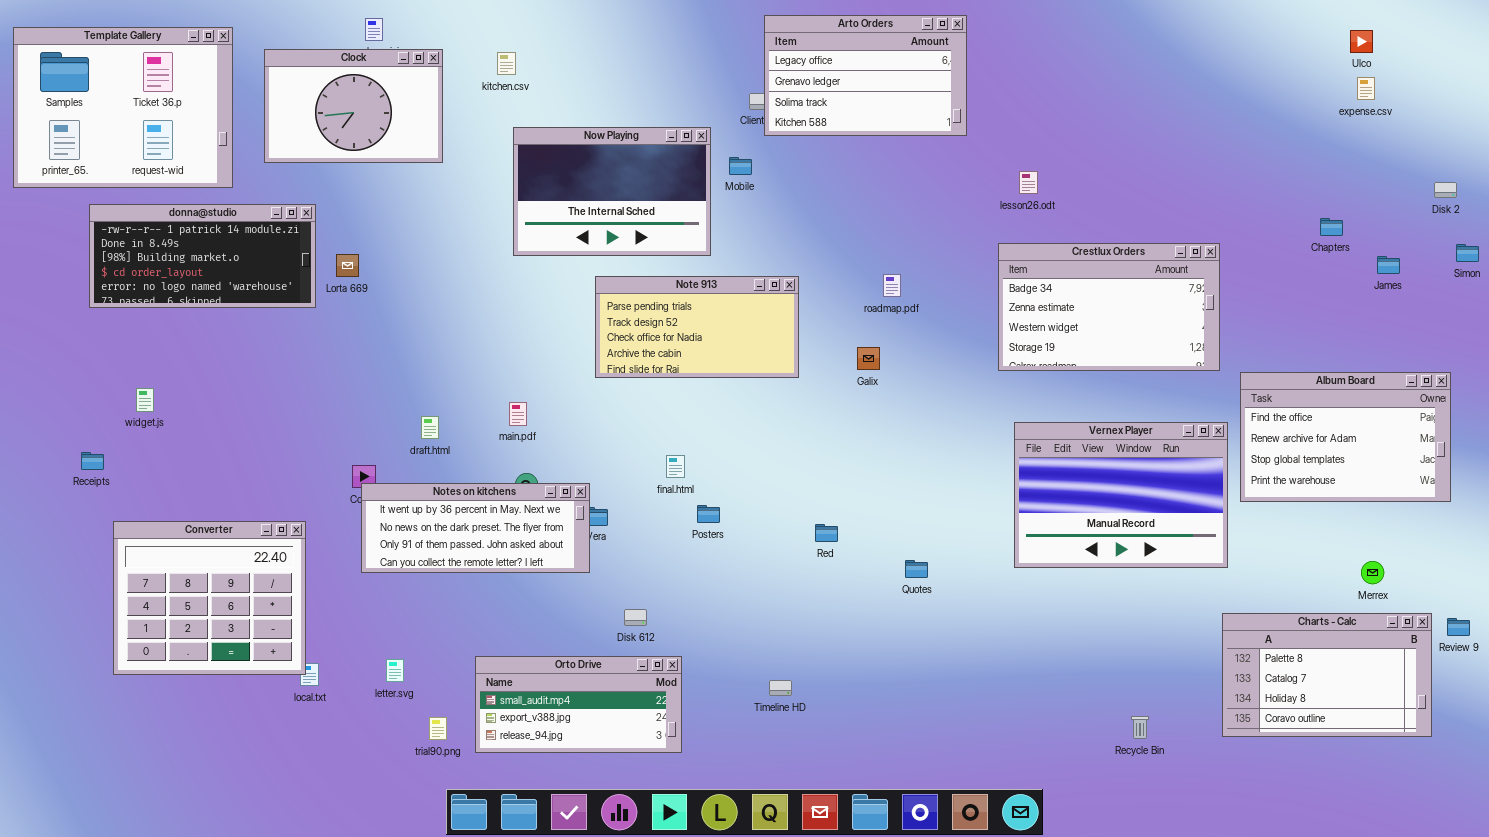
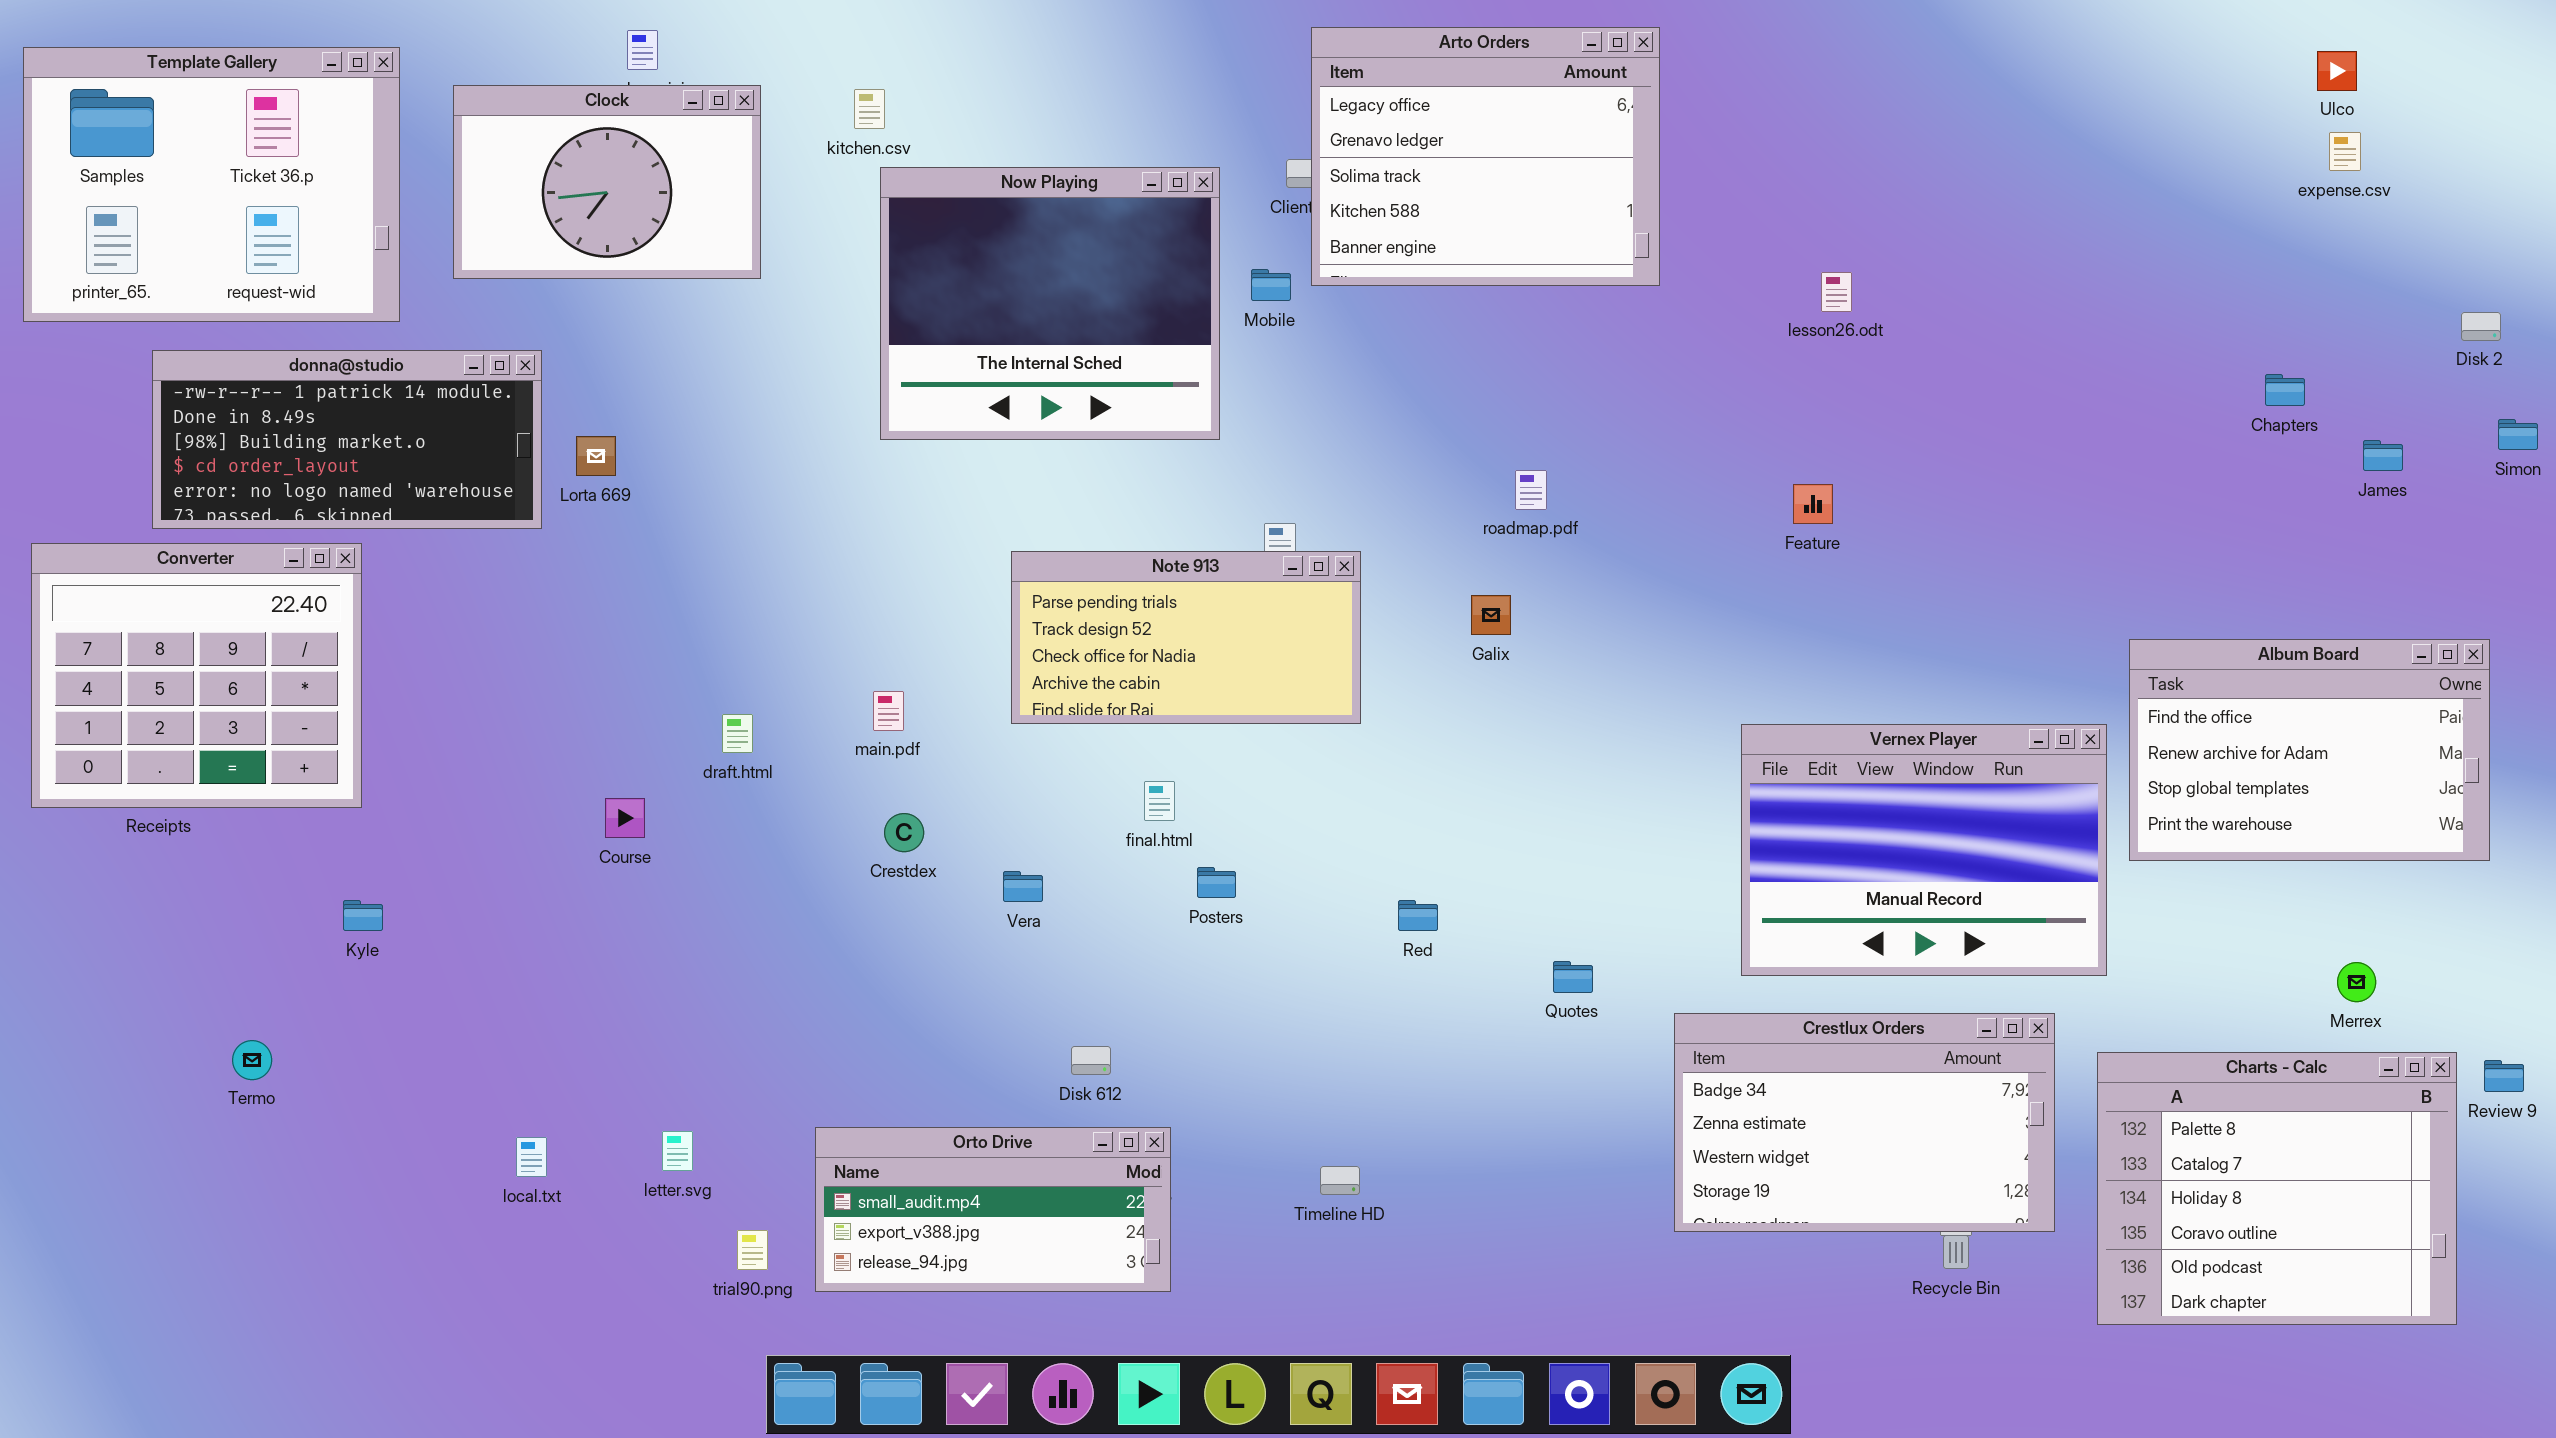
Arto Orders: [764,15,967,136] -> [1311,27,1660,286], resized
Now Playing: [513,127,711,256] -> [880,167,1220,440], resized
lesson26.odt: [1019,171,1038,194] -> [1821,272,1852,312], moved
Crestlux Orders: [998,243,1220,371] -> [1674,1013,2055,1232], moved
Note 913: [595,276,799,378] -> [1011,551,1361,724], moved
Notes on kitchens: [361,483,590,573] -> none, closed
Converter: [113,521,306,675] -> [31,543,362,808], moved
Charts - Calc: [1222,613,1432,737] -> [2097,1052,2457,1325], resized

